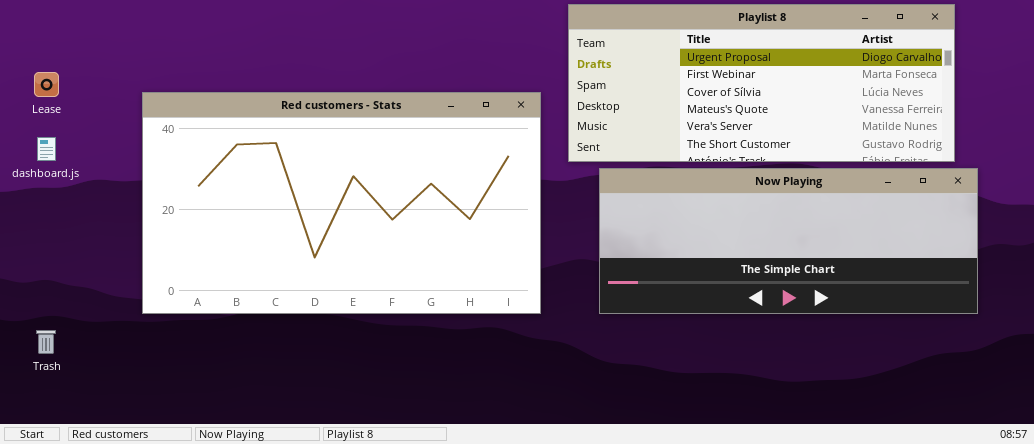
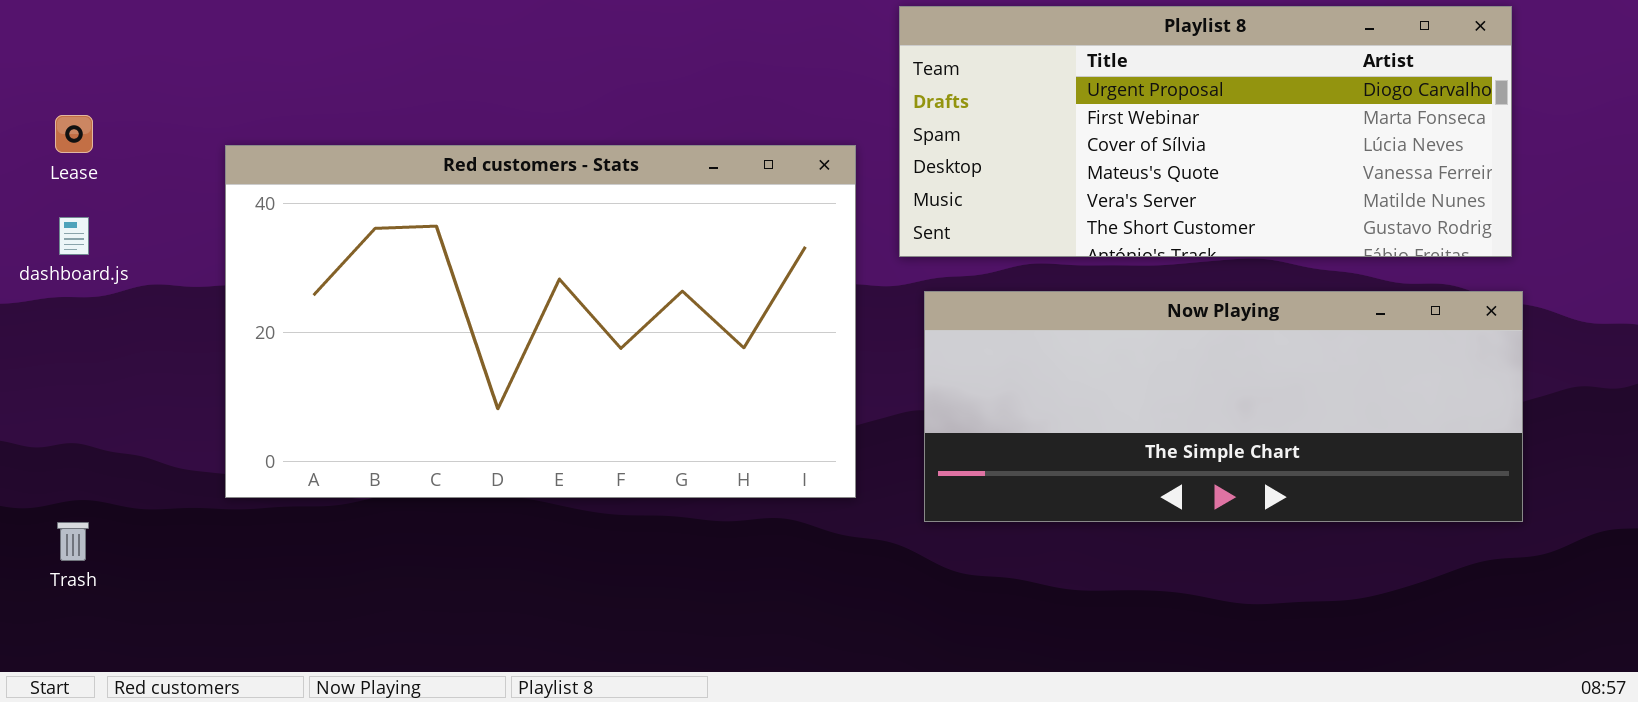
Now Playing: [599,168,978,314] -> [924,291,1523,522], moved

